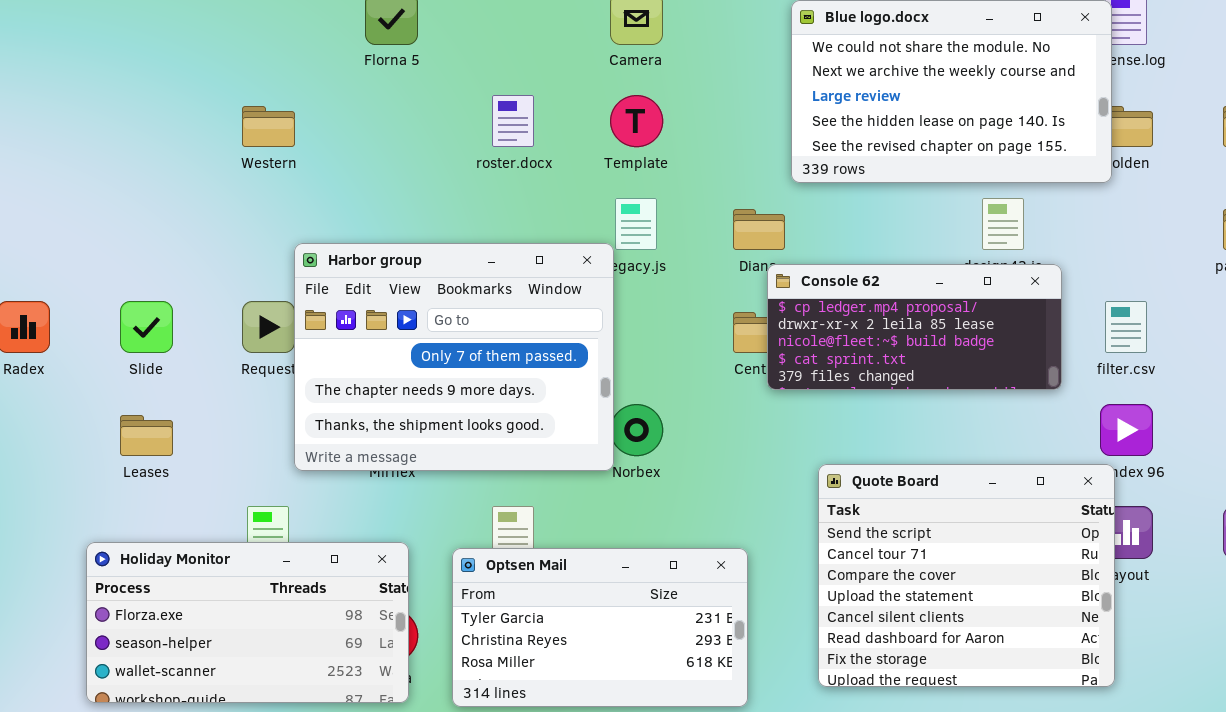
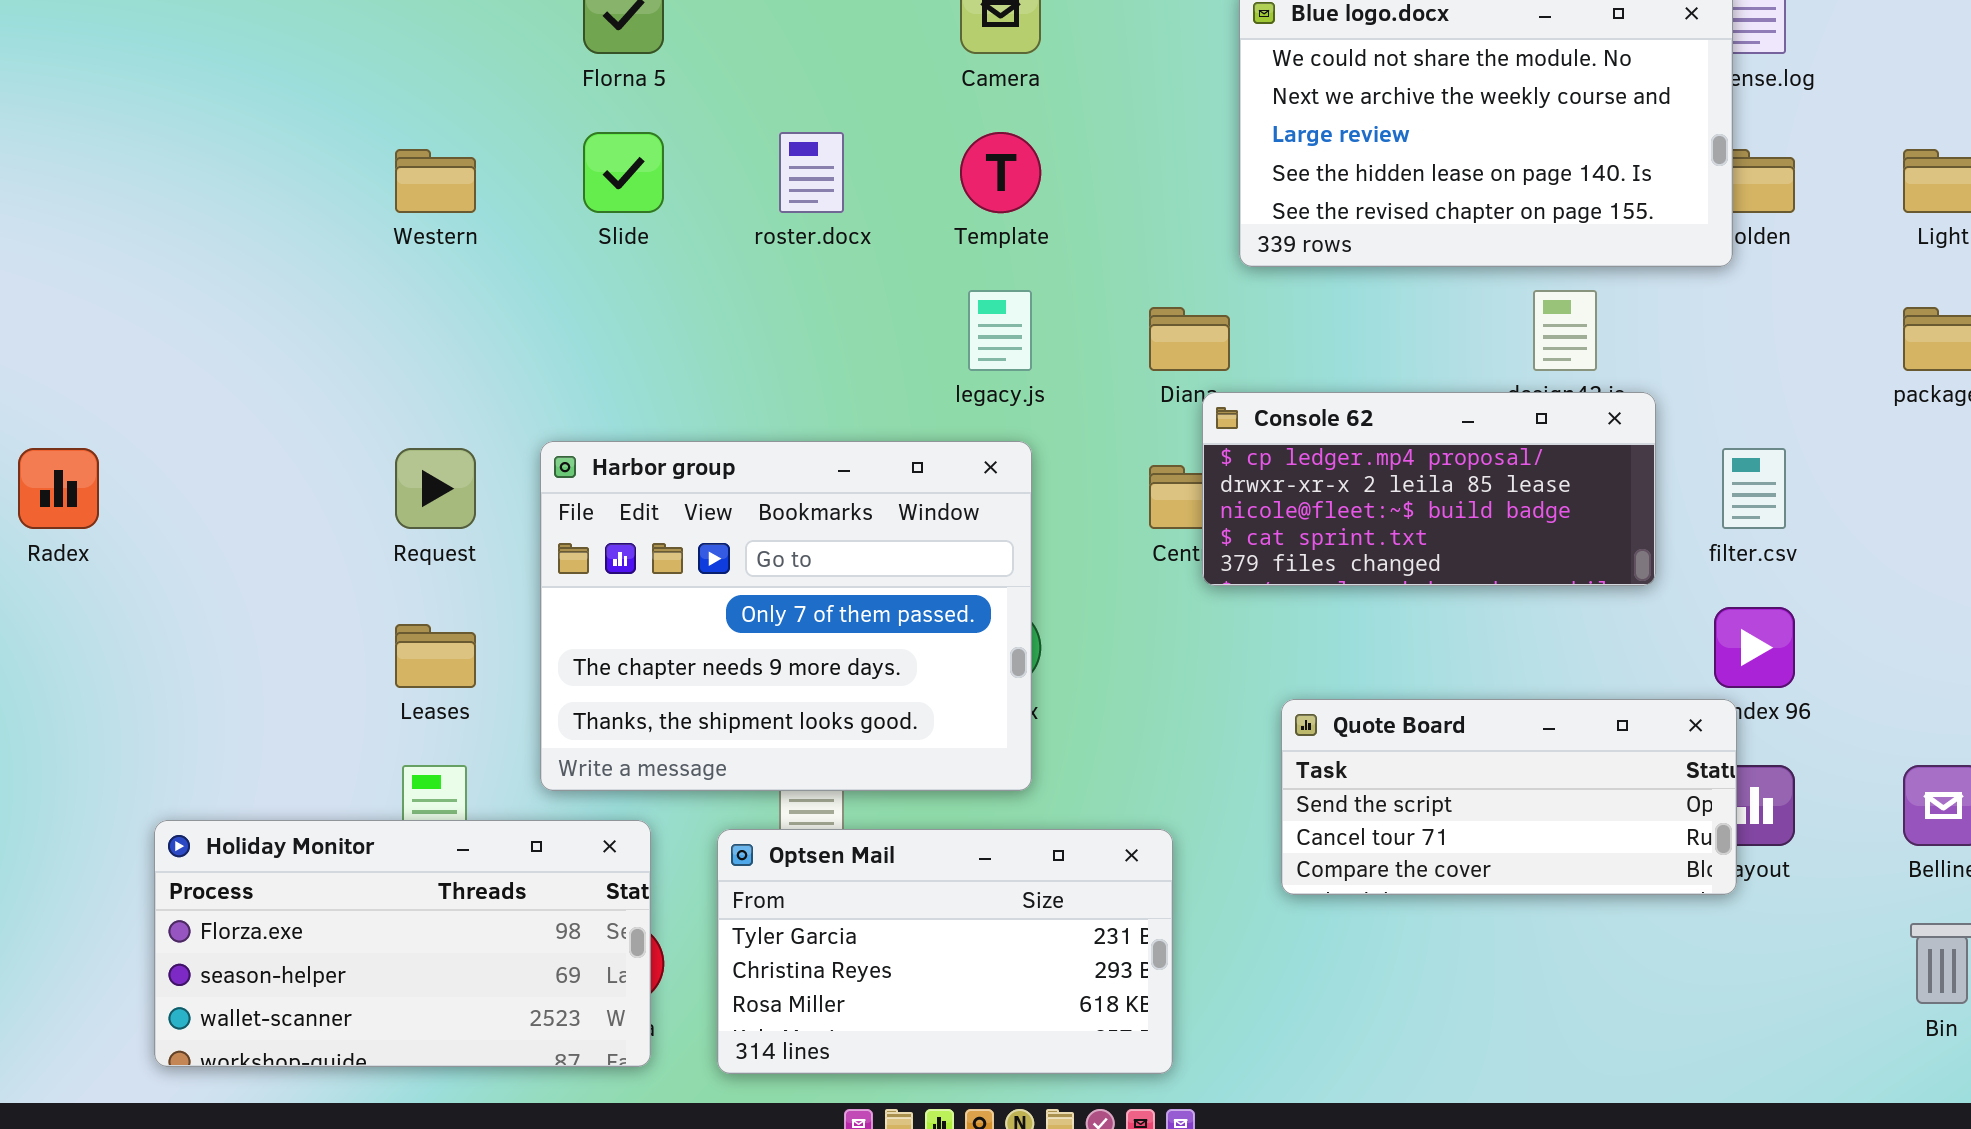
Harbor group: [294,243,614,471] -> [540,441,1032,791], moved
Slide: [120,301,173,353] -> [583,132,664,213], moved
Leases: [120,415,173,456] -> [395,624,476,688], moved
Quote Board: [818,464,1115,687] -> [1281,699,1737,895], resized

